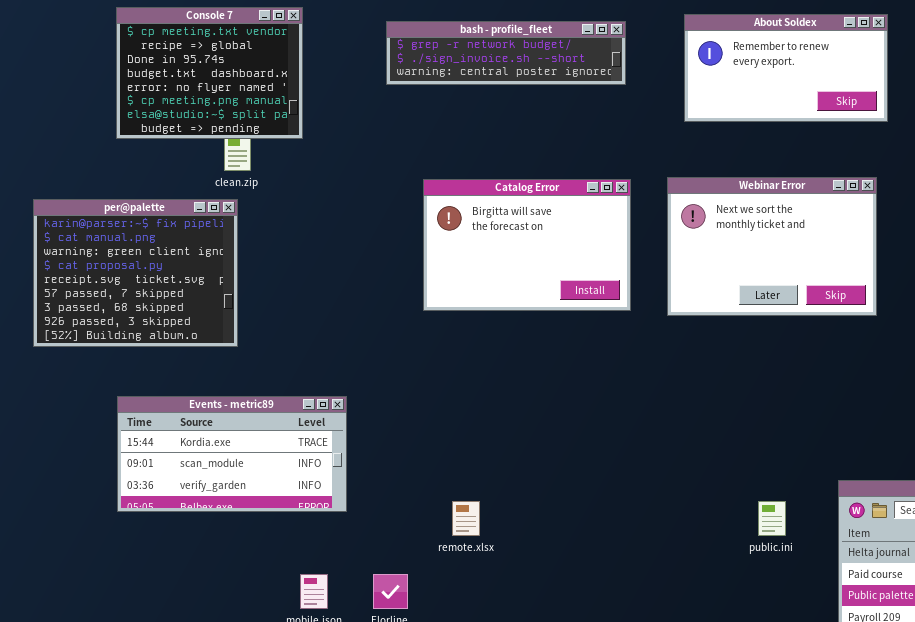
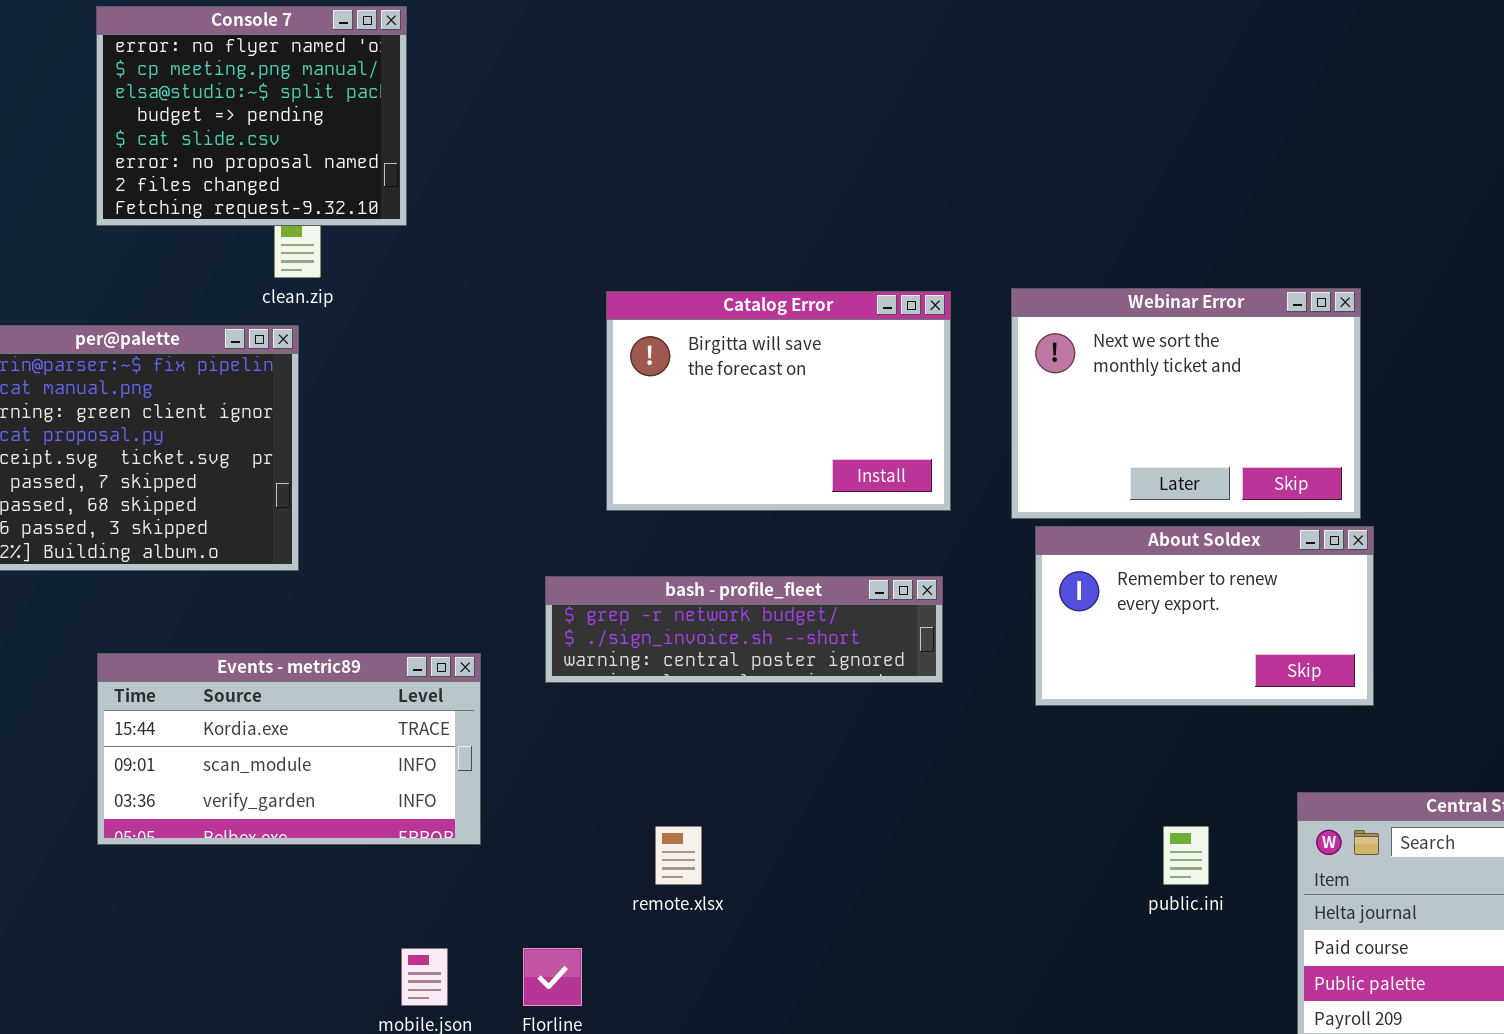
Console 7: [116,7,303,139] -> [96,6,407,226], scrolled down 4 rows
About Soldex: [684,14,888,122] -> [1035,526,1374,706], moved
bash - profile_fleet: [386,21,626,85] -> [545,576,943,683], moved

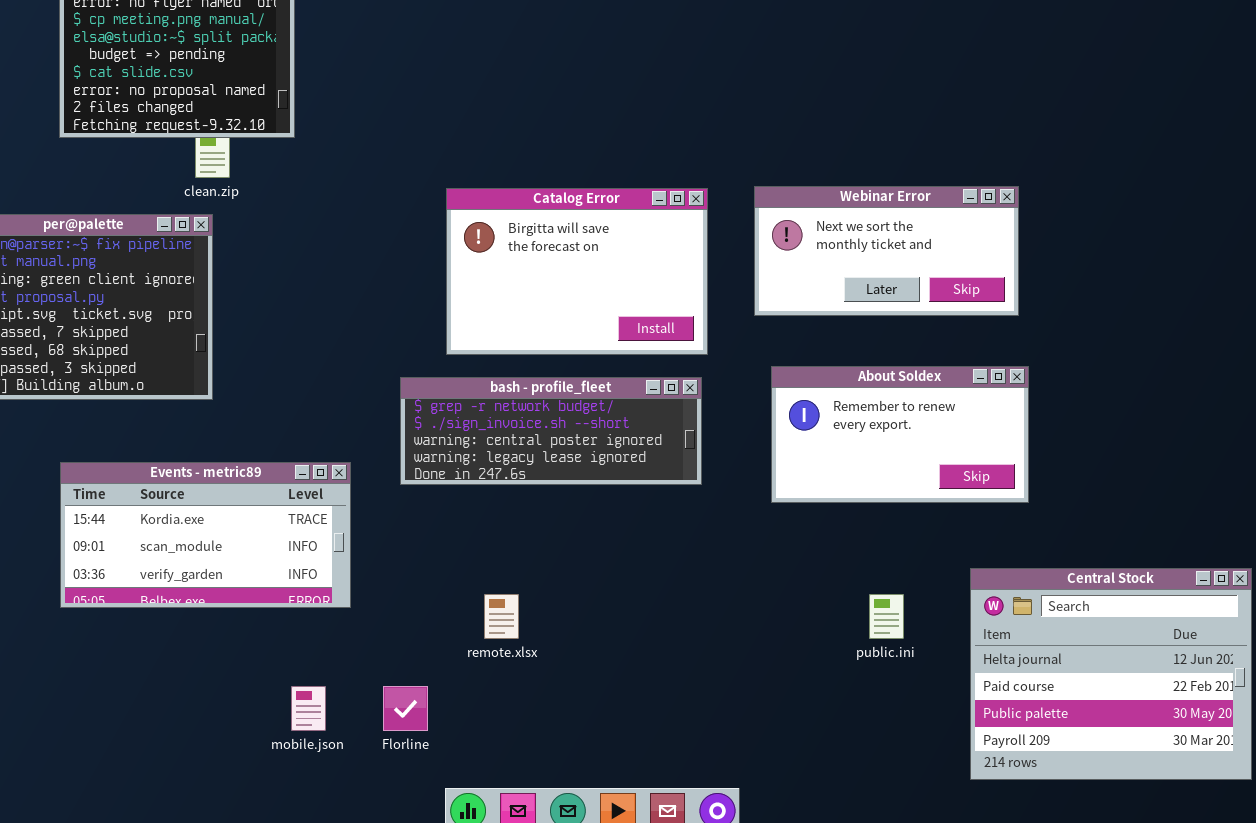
Webinar Error: [1011,288,1361,519] -> [754,186,1019,316], resized
bash - profile_fleet: [545,576,943,683] -> [400,377,702,485], resized

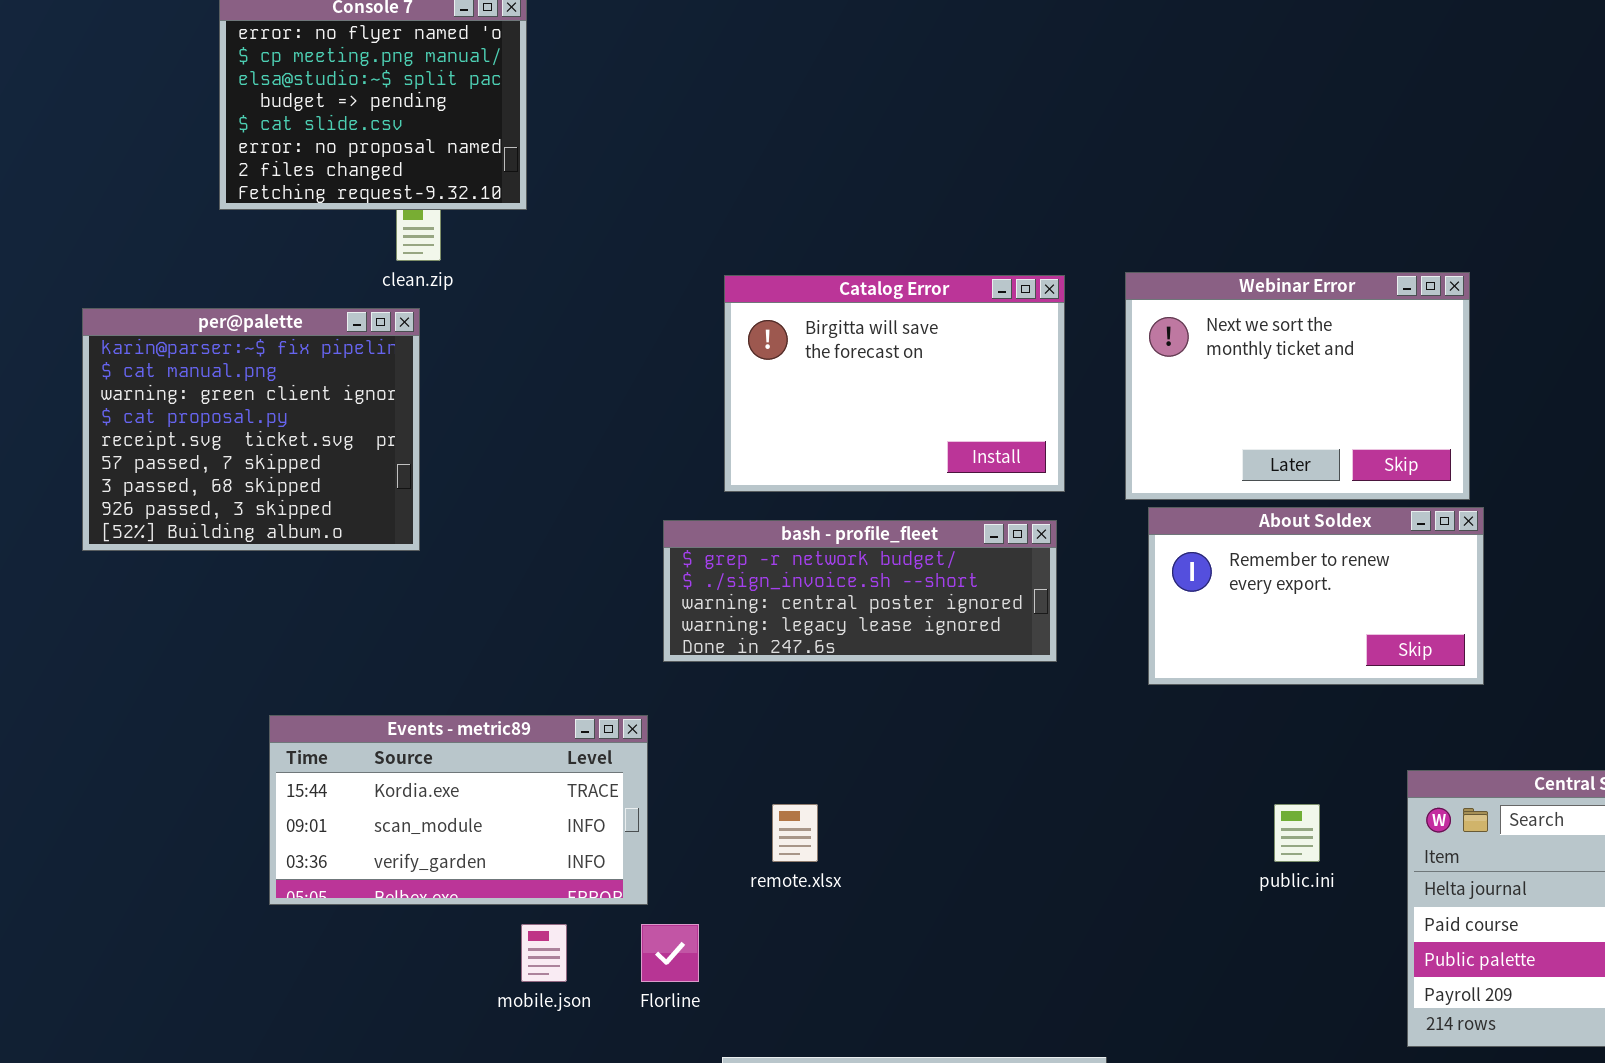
Webinar Error: [754,186,1019,316] -> [1125,272,1470,500], resized
Events - metric89: [60,462,351,608] -> [269,715,648,905], moved

